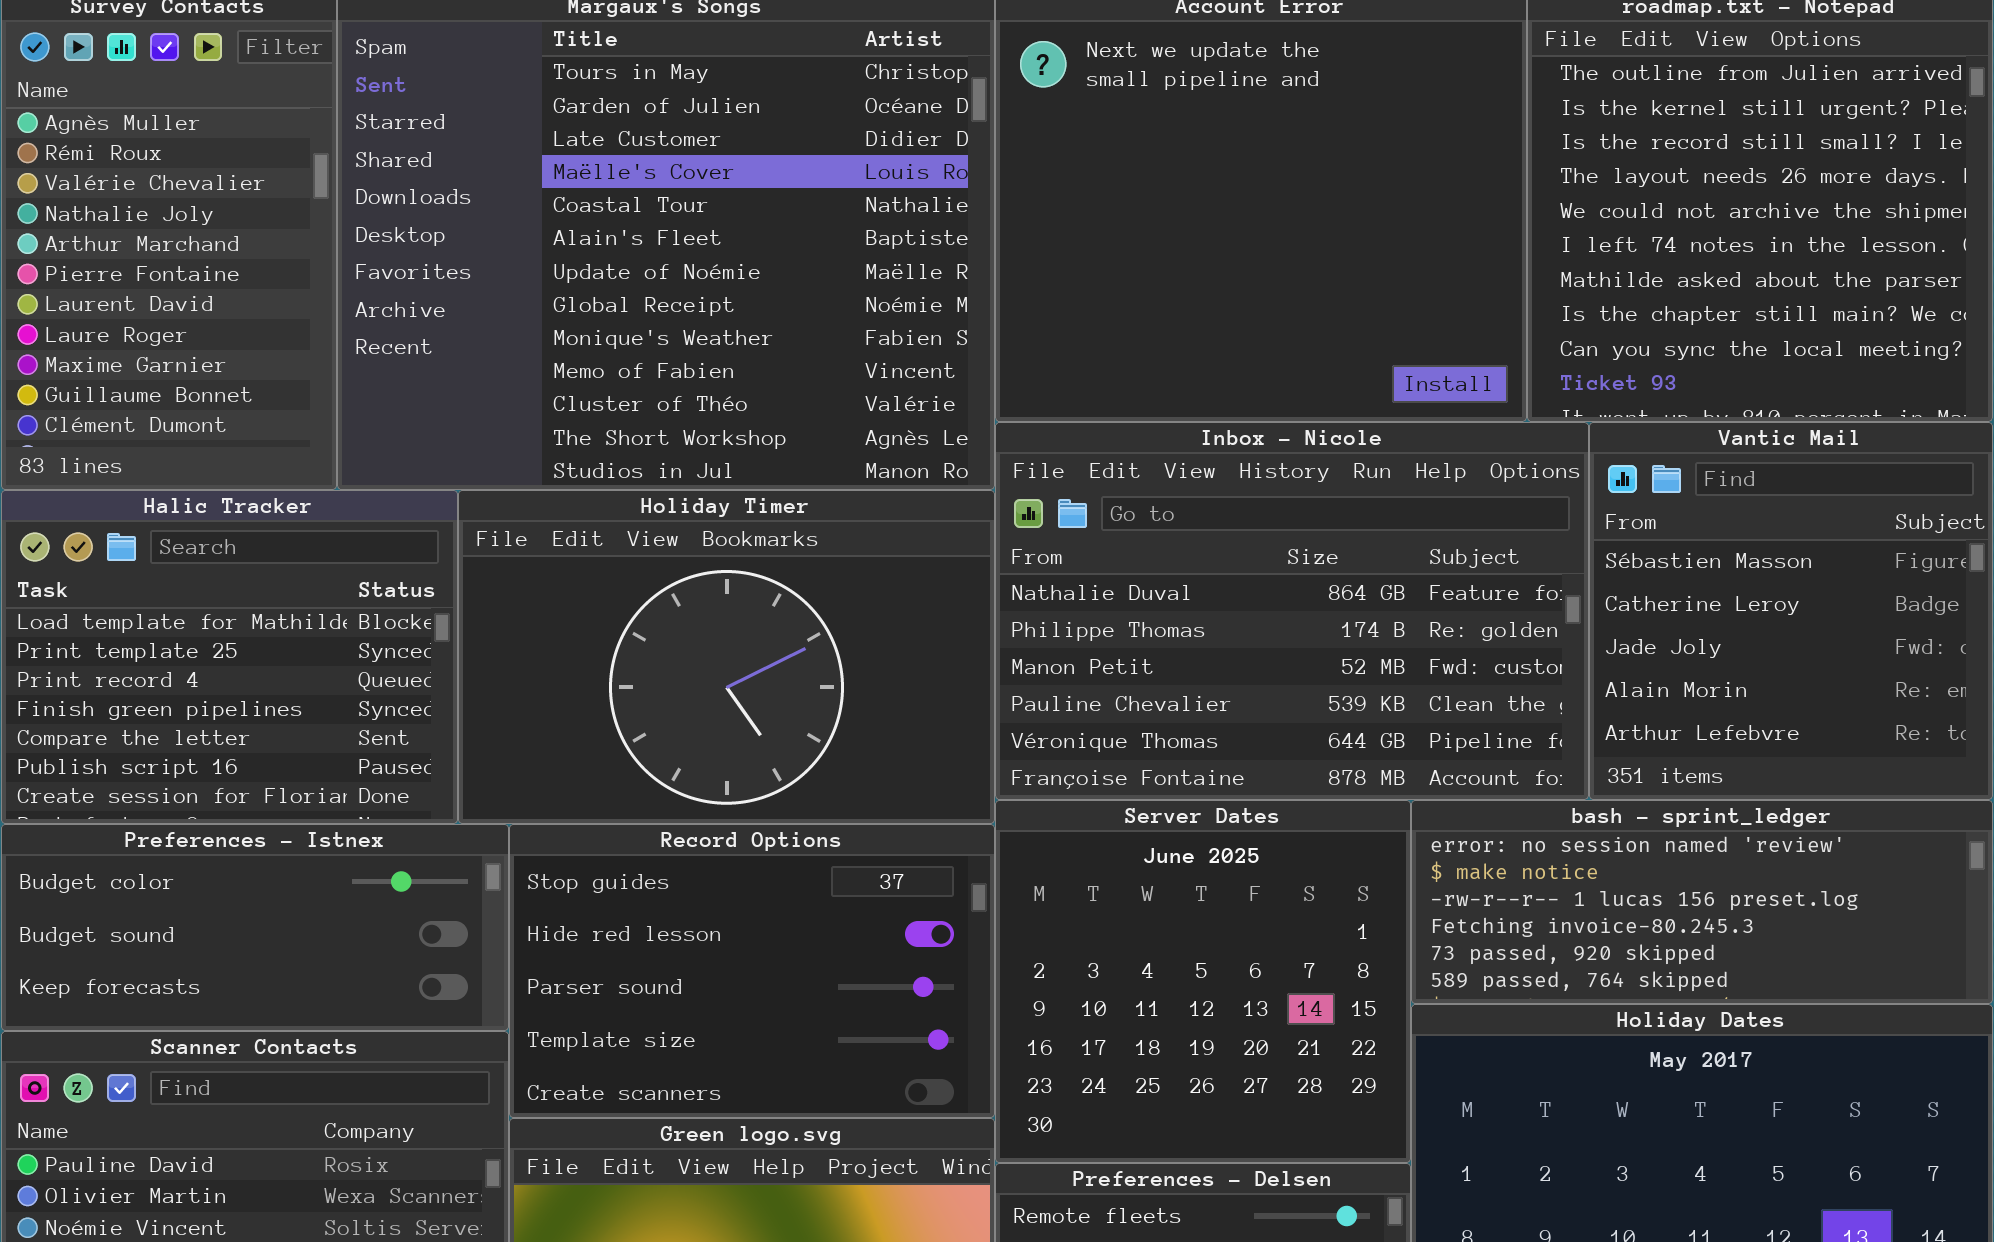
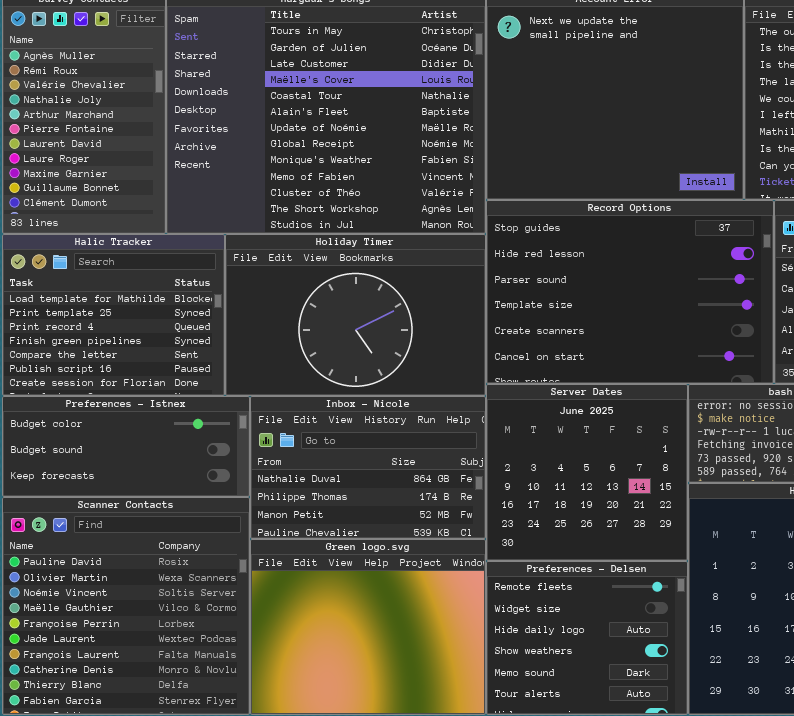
Inbox - Nicole: [995,422,1589,800] -> [250,396,486,539], moved, resized
Record Options: [509,824,995,1118] -> [486,200,774,384], moved, resized

